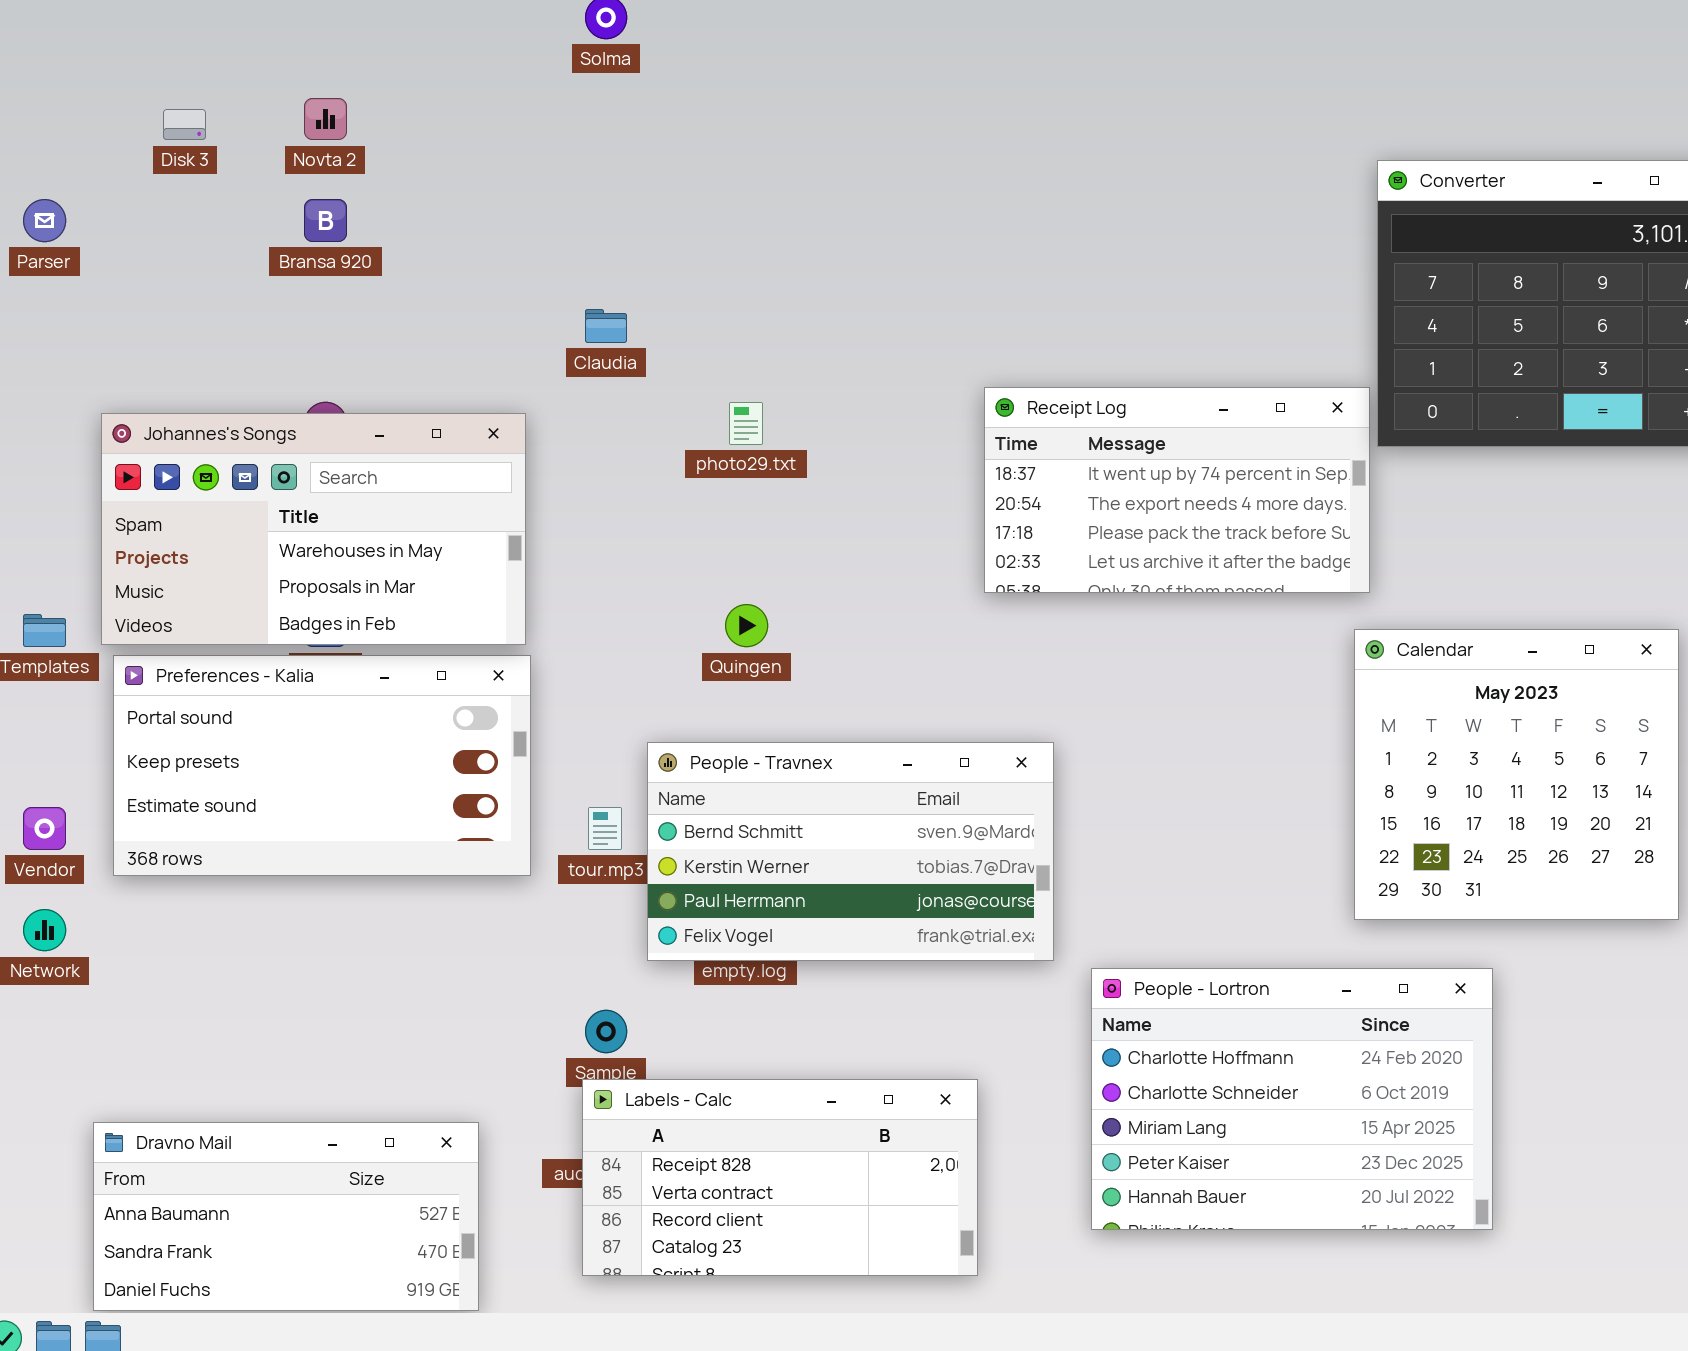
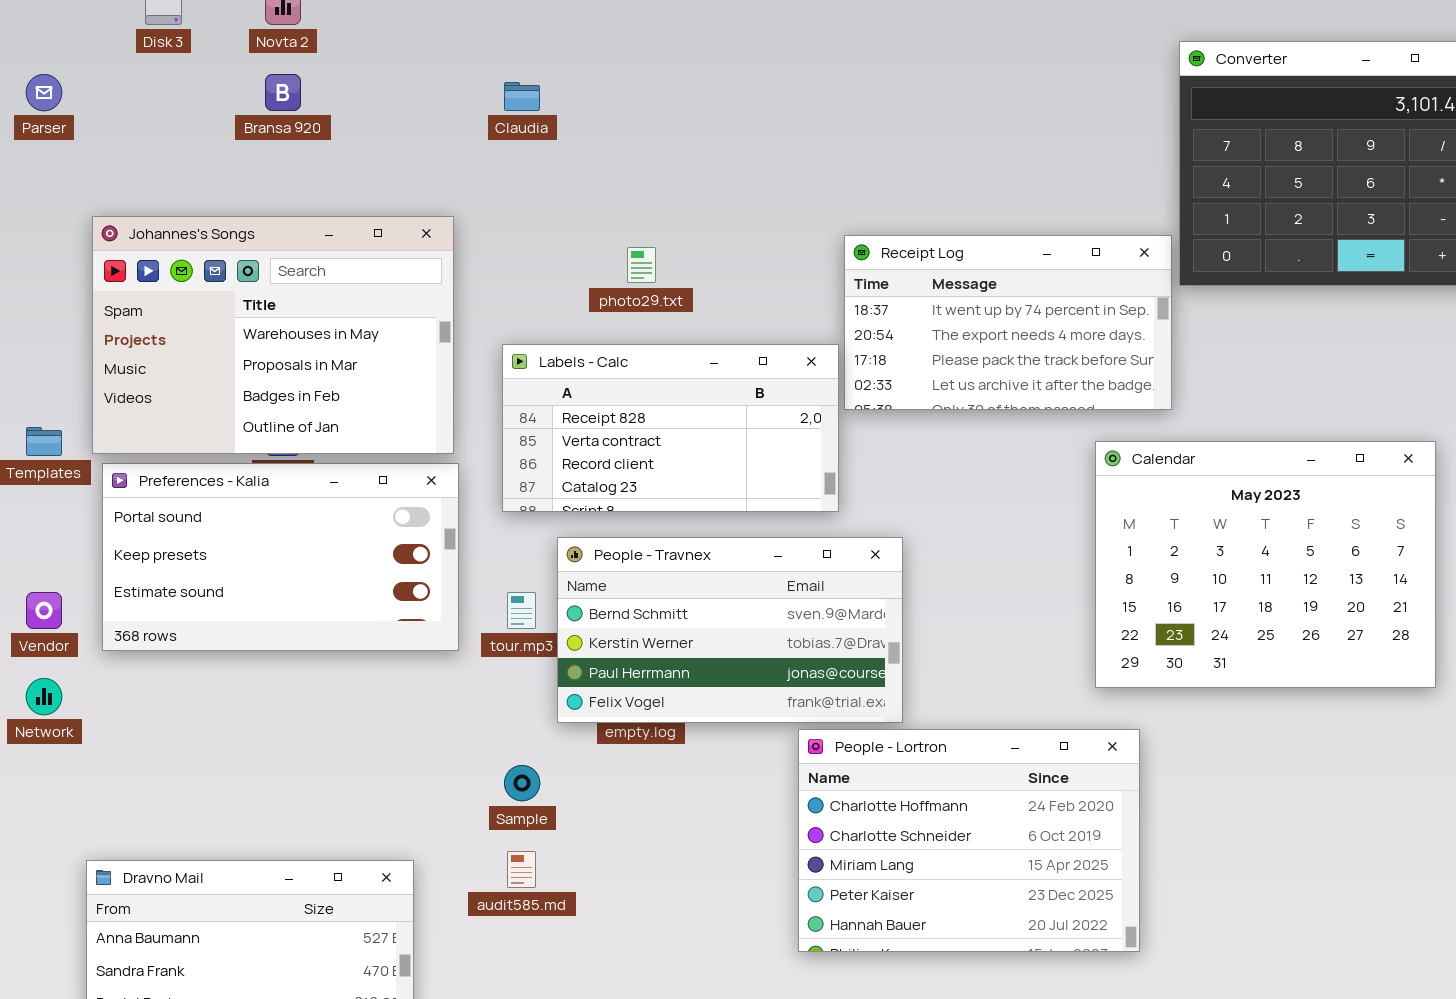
Claudia: [585,309,627,343] -> [504,82,540,111], moved
Johannes's Songs: [101,413,526,645] -> [92,216,454,454], resized
Calendar: [1354,629,1679,920] -> [1095,441,1436,688], resized
People - Lortron: [1091,968,1493,1230] -> [798,729,1140,952], moved
Labels - Calc: [582,1079,978,1276] -> [502,344,839,512], moved

